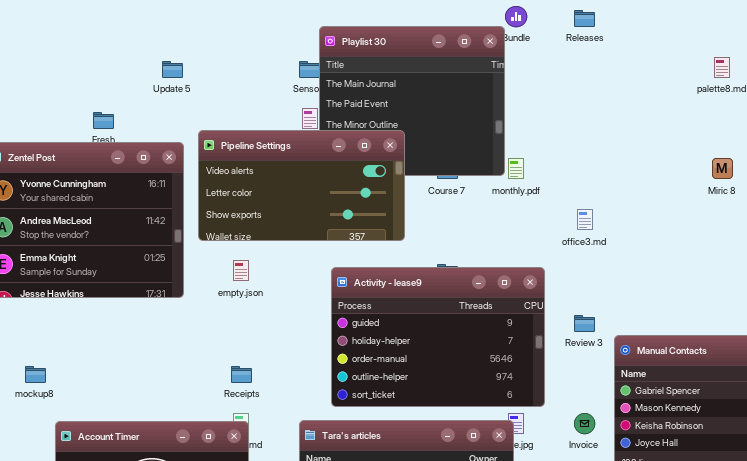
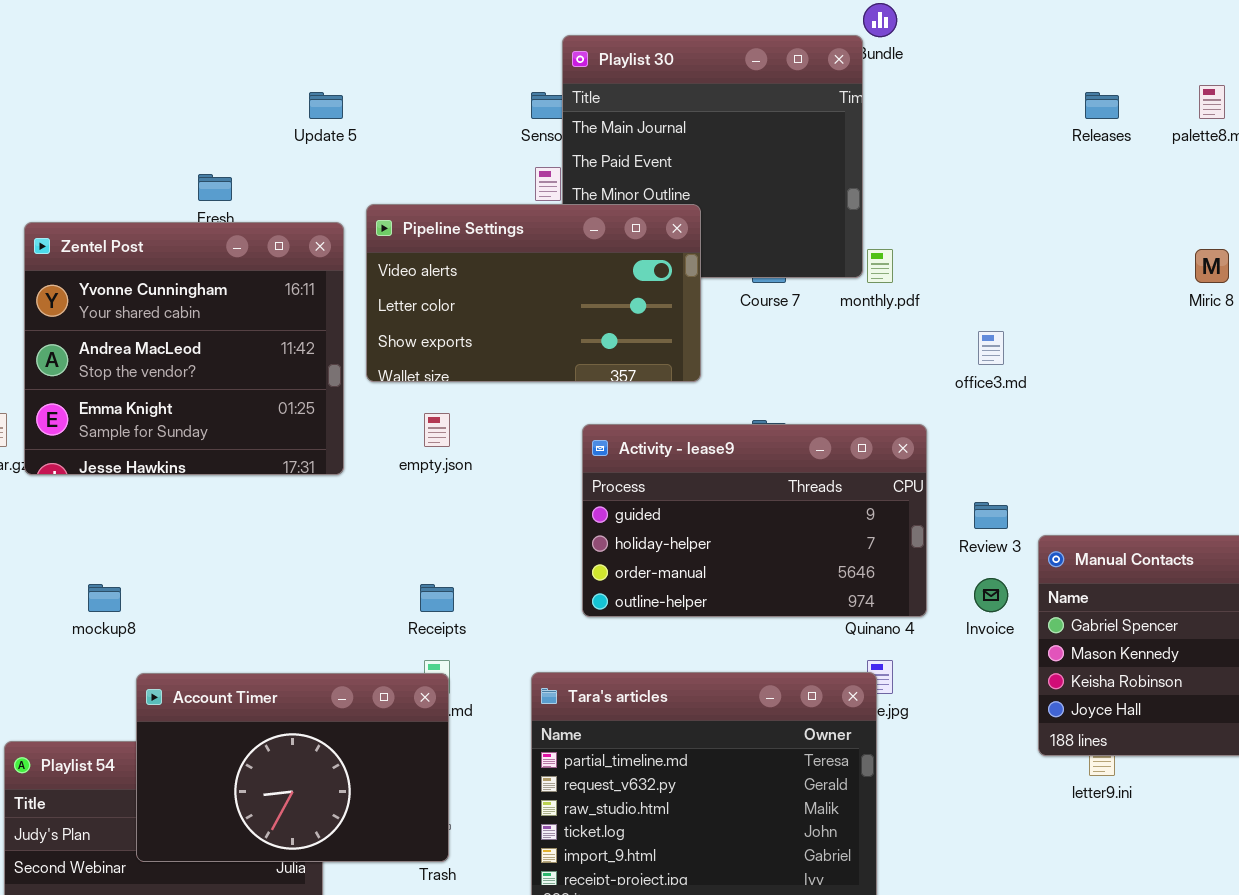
Releases: [574,10,595,27] -> [1085,92,1119,119], moved
Activity - lease9: [331,267,545,407] -> [582,424,927,617], resized
Invoice: [574,413,595,434] -> [974,578,1008,612], moved

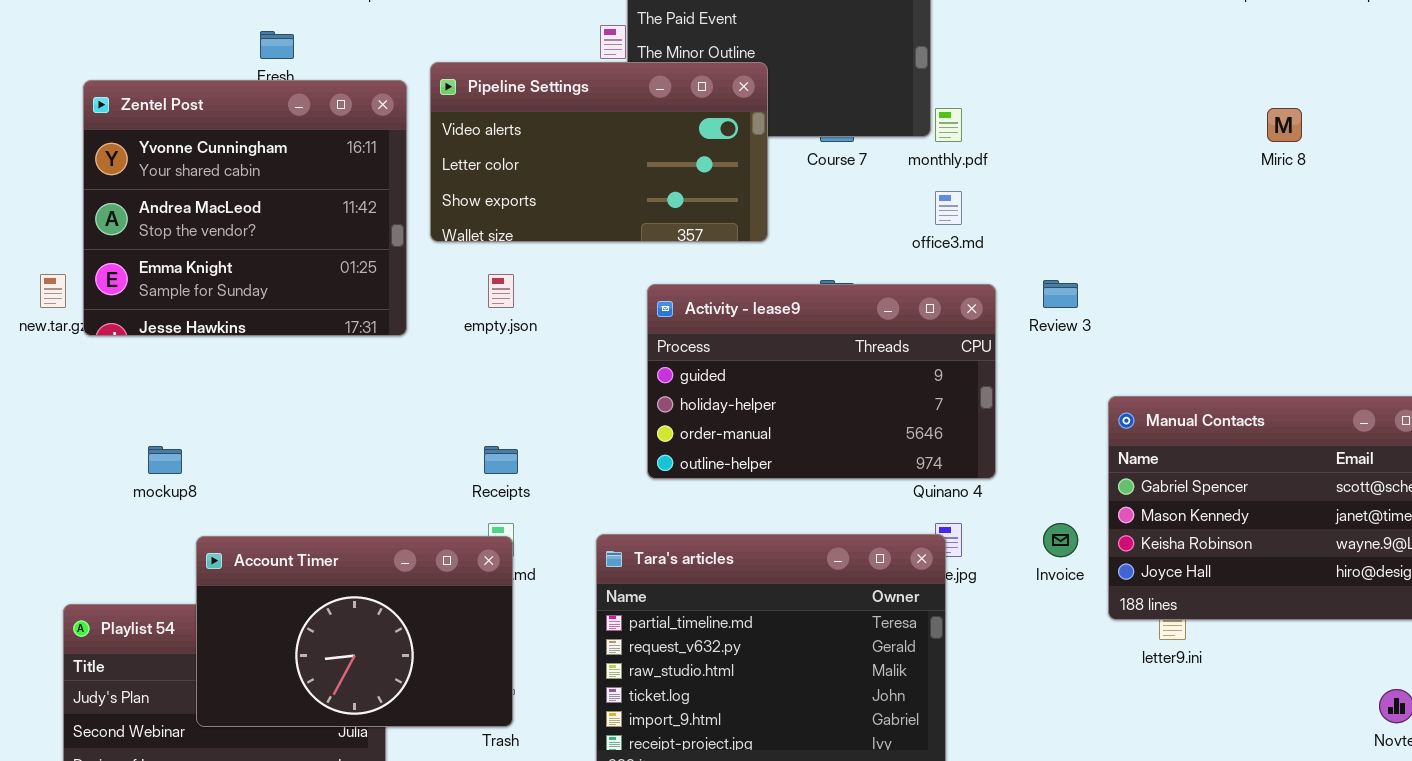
office3.md: [978,331,1004,365] -> [935,191,962,225], moved
Review 3: [974,502,1008,529] -> [1043,280,1078,308], moved
Invoice: [974,578,1008,612] -> [1043,523,1078,557], moved

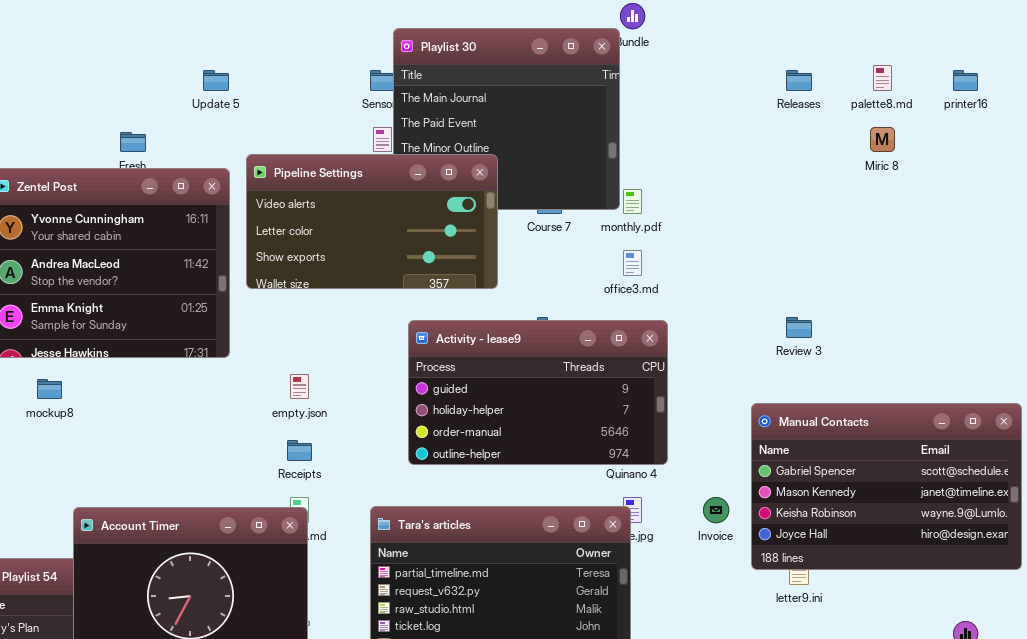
Miric 8: [1267,108,1302,142] -> [870,127,895,152], moved
empty.json: [488,274,514,308] -> [290,374,309,399], moved
Review 3: [1043,280,1078,308] -> [786,317,812,338], moved
mockup8: [148,446,182,474] -> [37,379,62,399], moved

